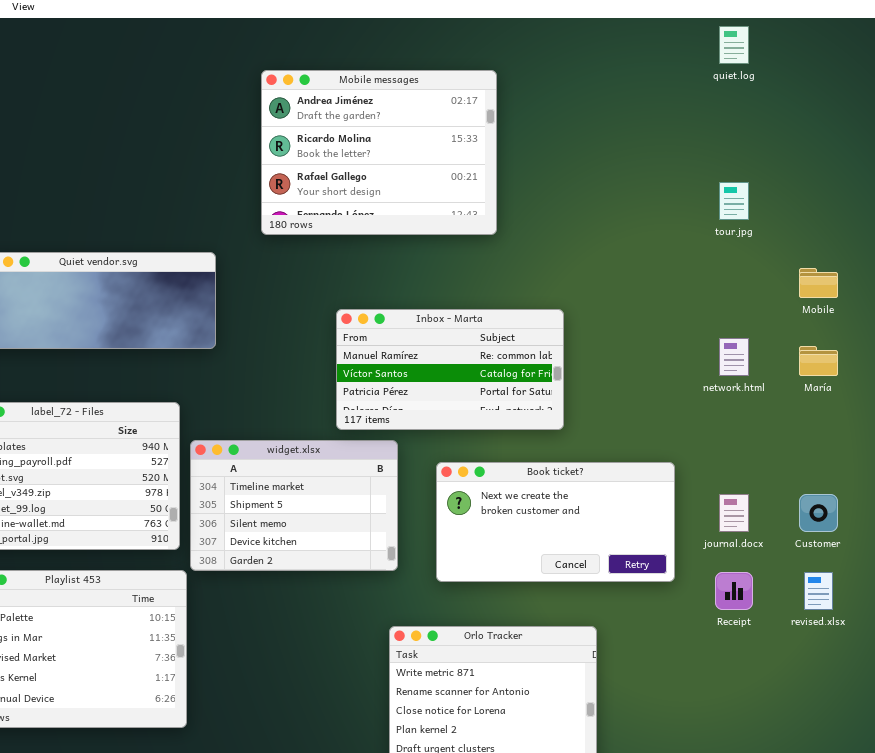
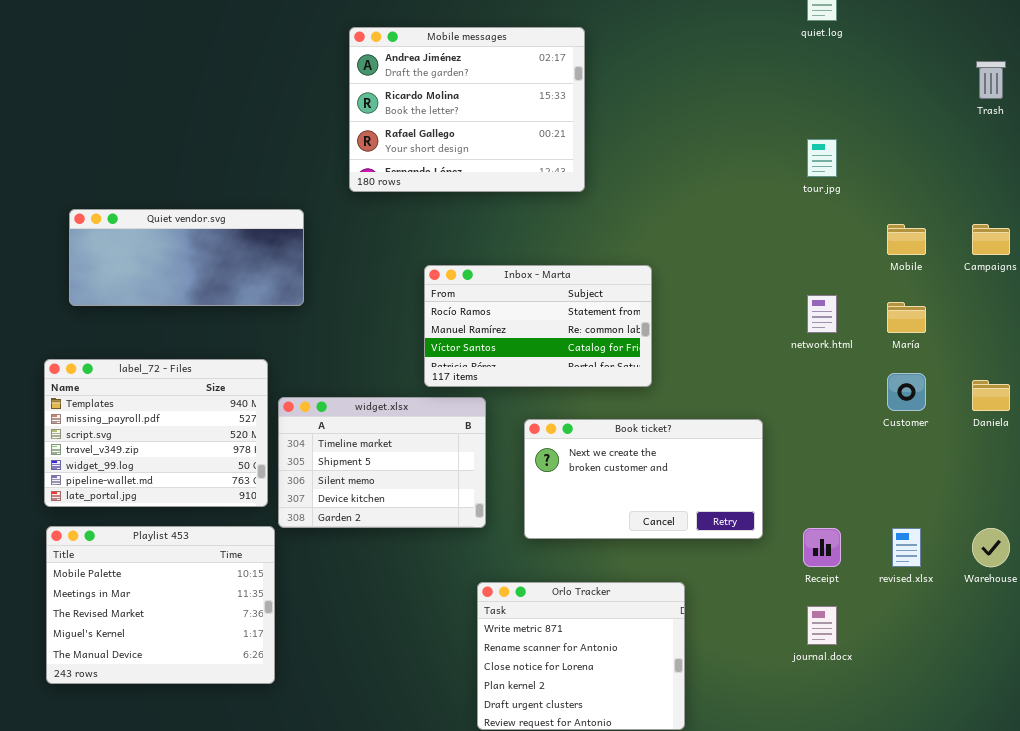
Inbox - Marta: [336,309,564,430] -> [424,265,652,387], scrolled up 1 row
journal.docx: [719,494,749,532] -> [807,606,837,645], moved
Customer: [799,494,838,532] -> [887,373,926,411], moved

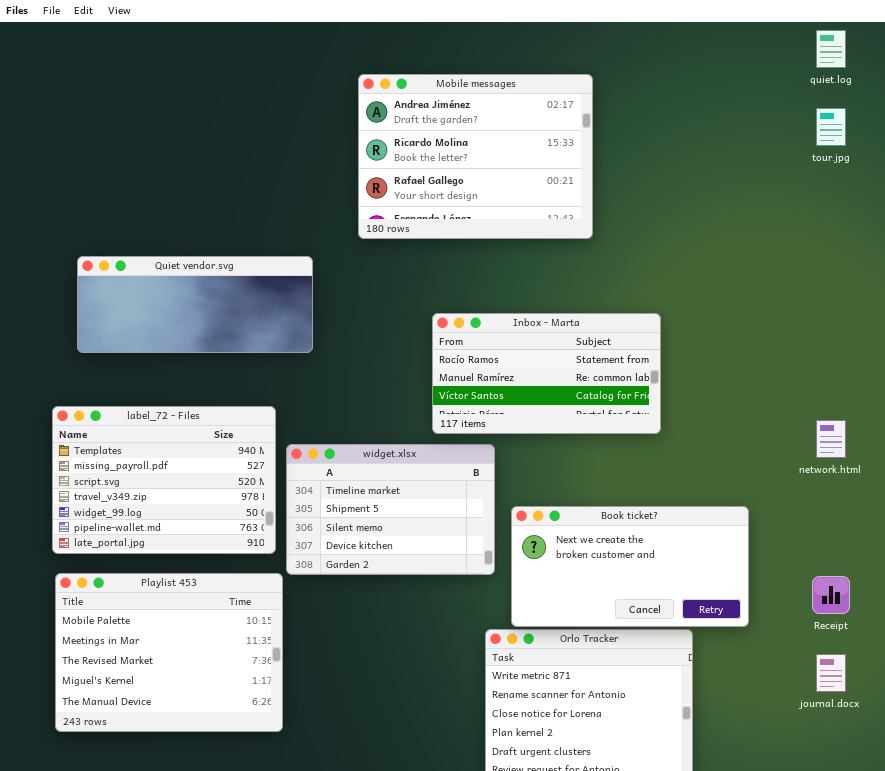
tour.jpg: [807,139,837,177] -> [816,108,846,146], moved
network.html: [807,295,837,333] -> [816,420,846,458], moved
Book ticket?: [524,419,763,539] -> [511,506,749,627], moved

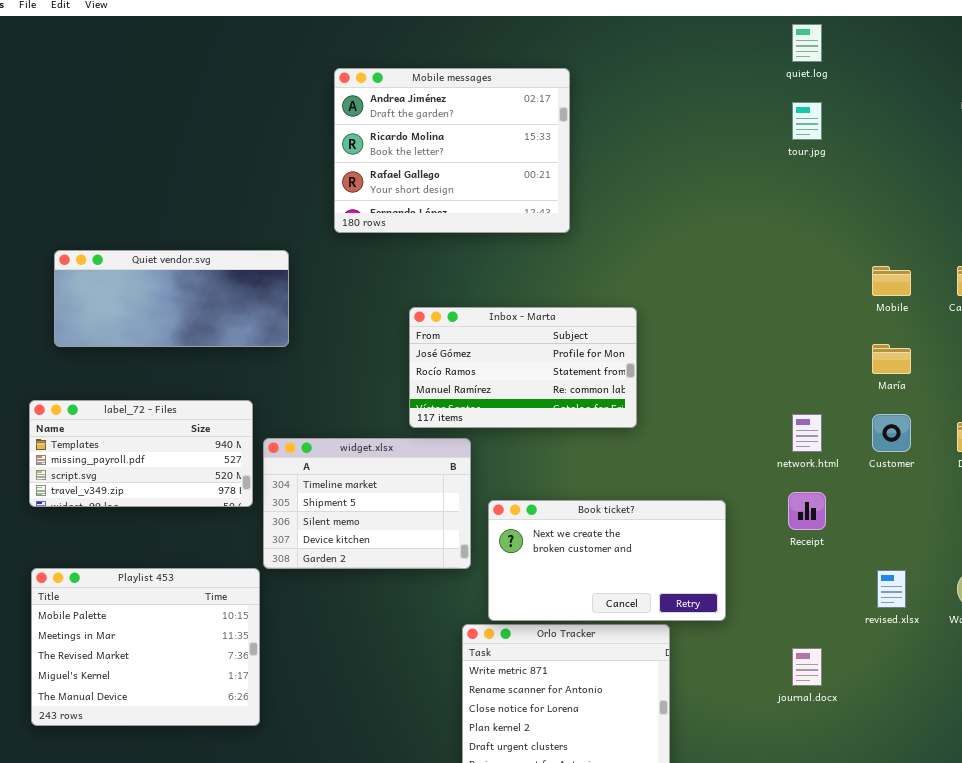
Inbox - Marta: [432,313,661,434] -> [409,307,637,428], scrolled up 1 row
label_72 - Files: [52,406,276,554] -> [29,400,253,507], resized
Receipt: [812,576,850,614] -> [788,492,826,530], moved

